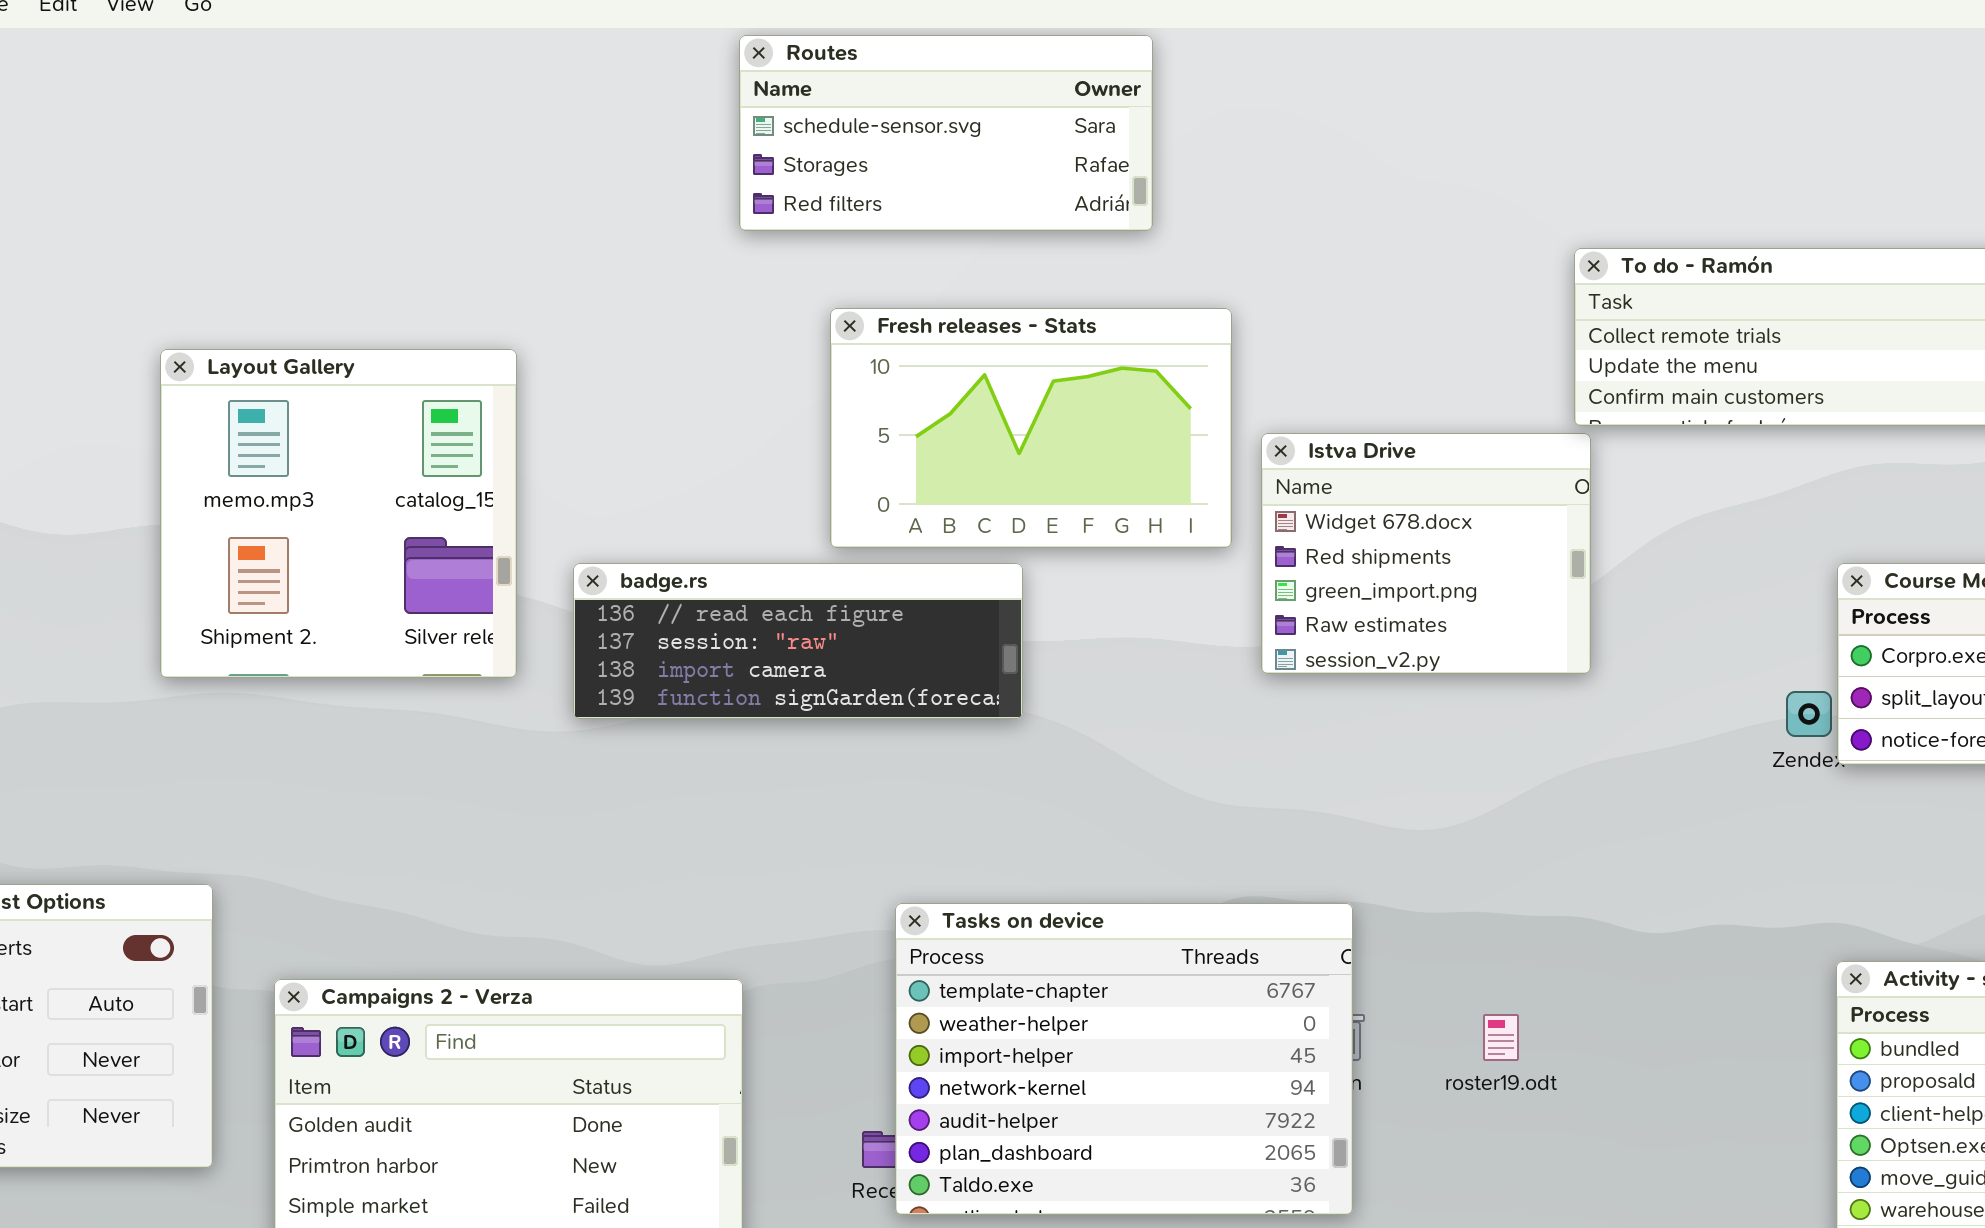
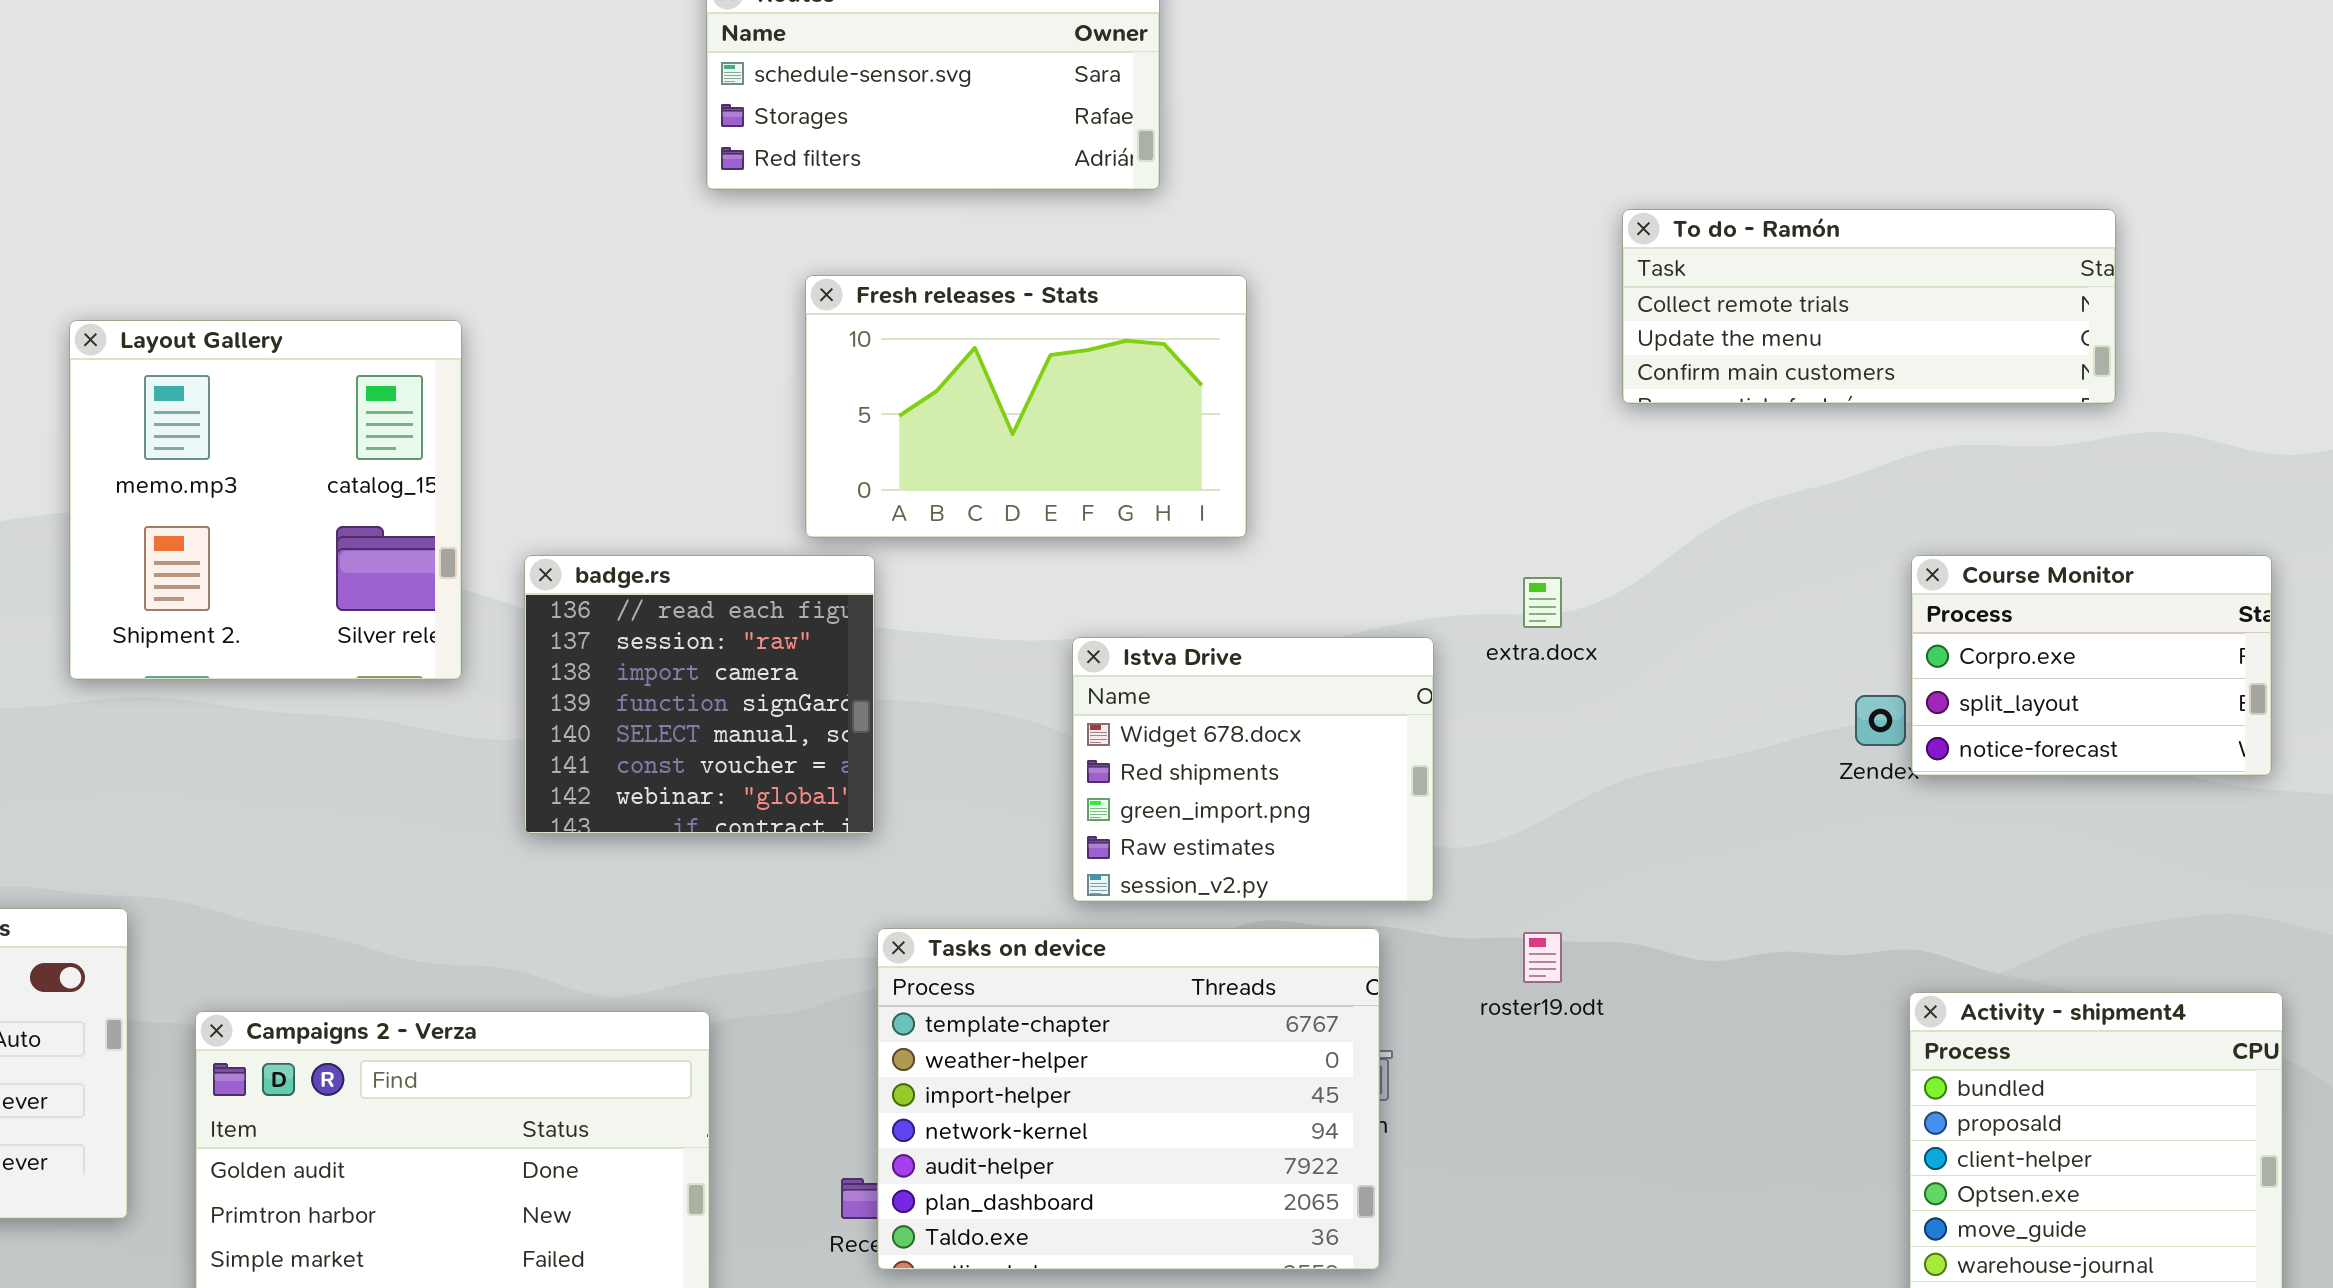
Istva Drive: [1261,433,1591,674] -> [1072,637,1434,902], moved
badge.rs: [573,563,1023,719] -> [524,555,875,834], resized
roster19.odt: [1483,1014,1519,1061] -> [1523,932,1562,983], moved

